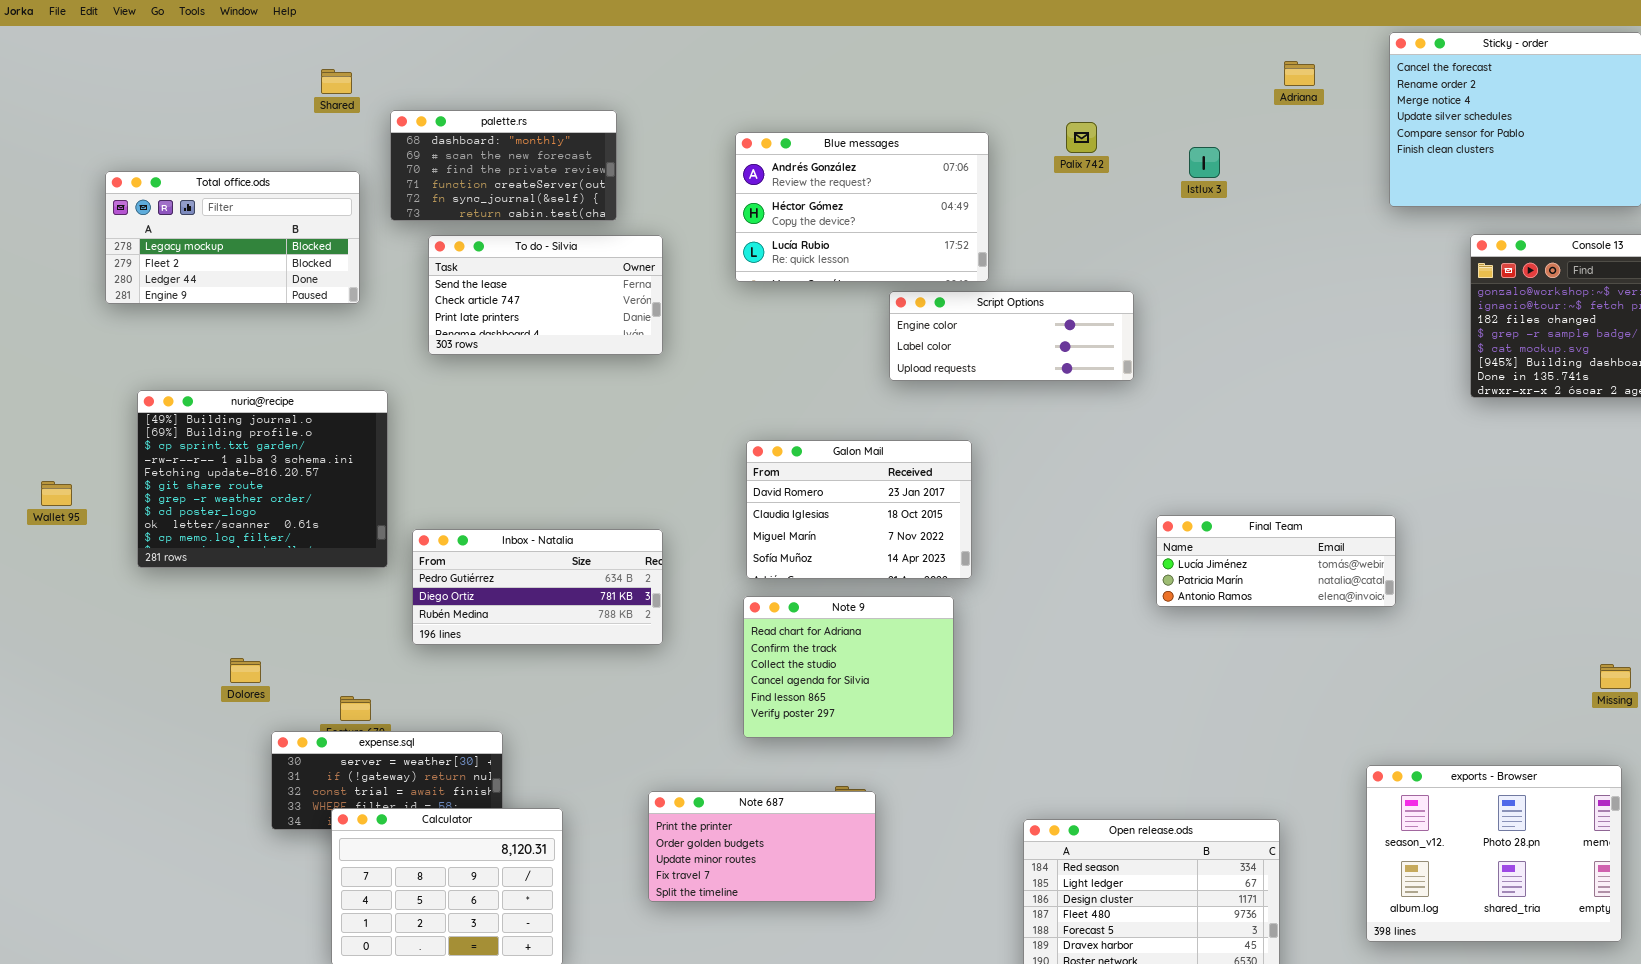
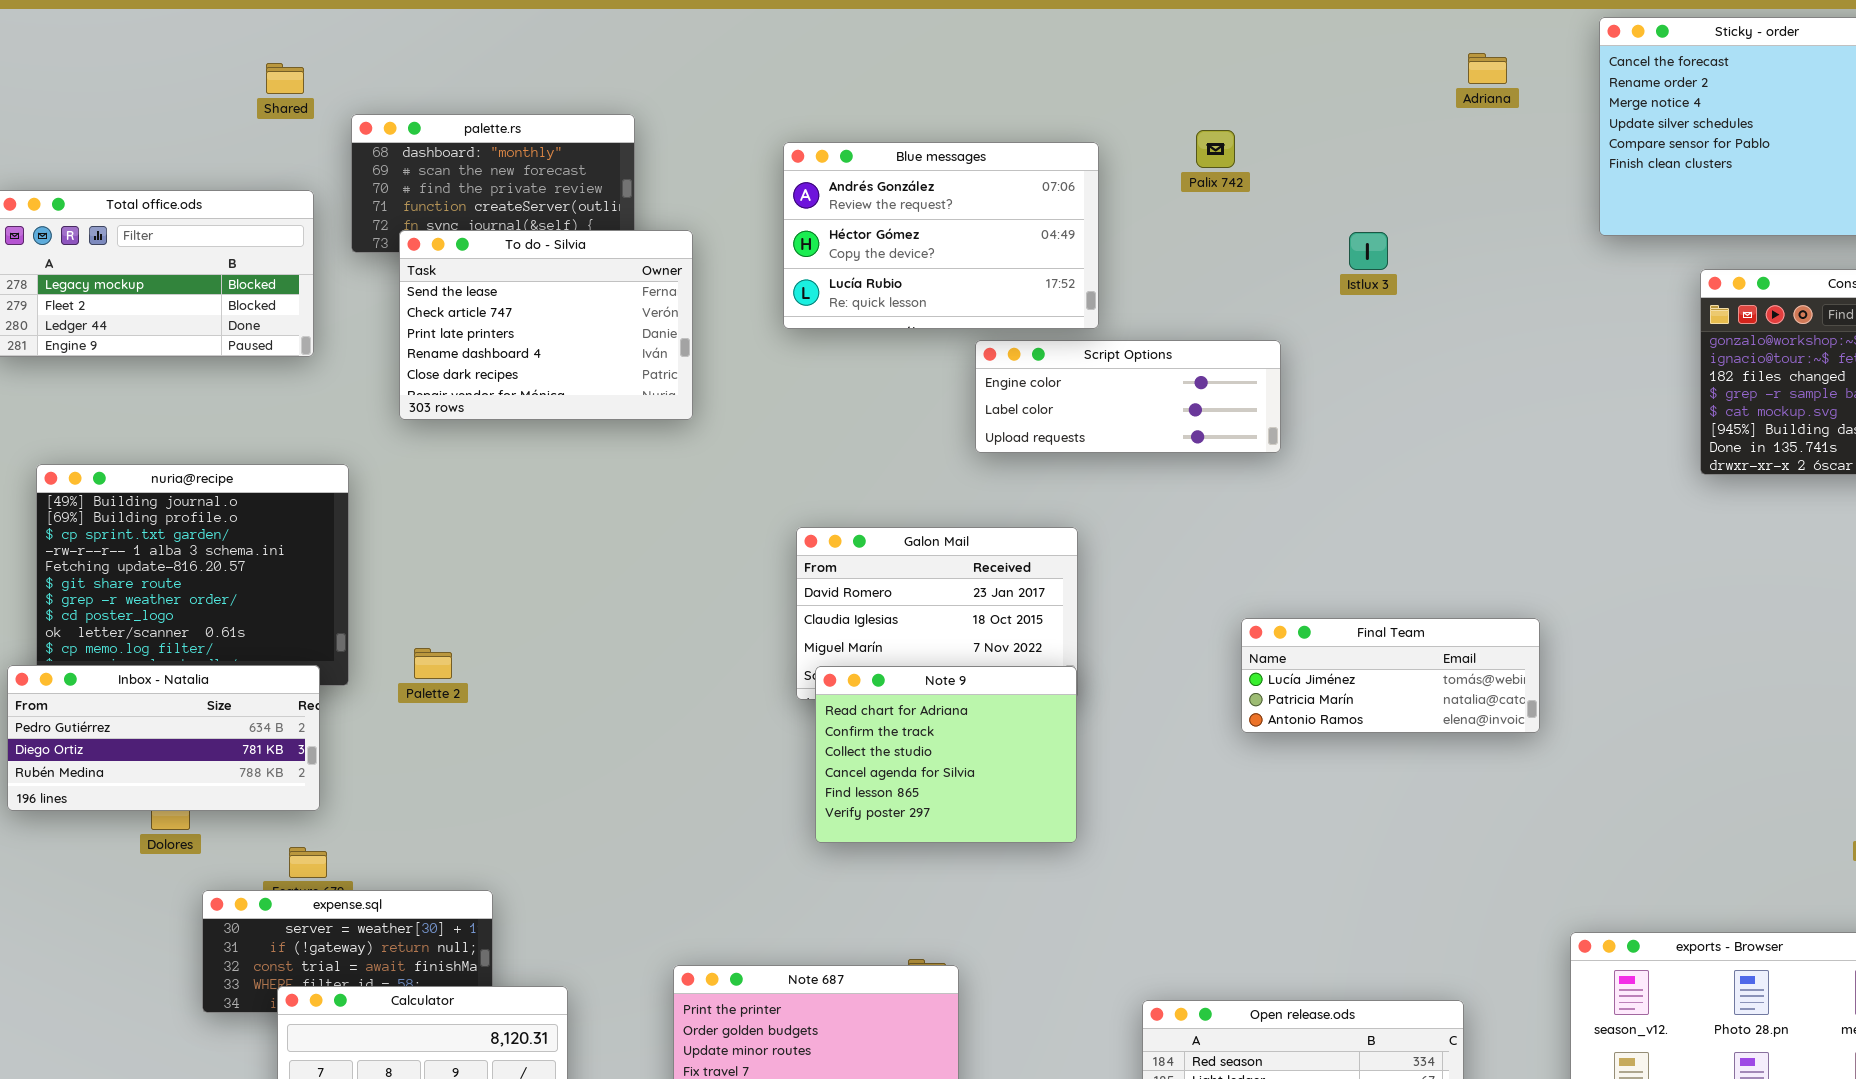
Istlux 3: [1189,147,1220,178] -> [1349,232,1388,270], moved
To do - Silvia: [428,235,663,355] -> [399,230,693,420], resized
Final Team: [1156,515,1396,607] -> [1241,618,1540,733], moved
Inbox - Natalia: [412,529,663,645] -> [7,665,320,811], moved
Note 9: [743,596,954,738] -> [815,666,1077,843], moved

